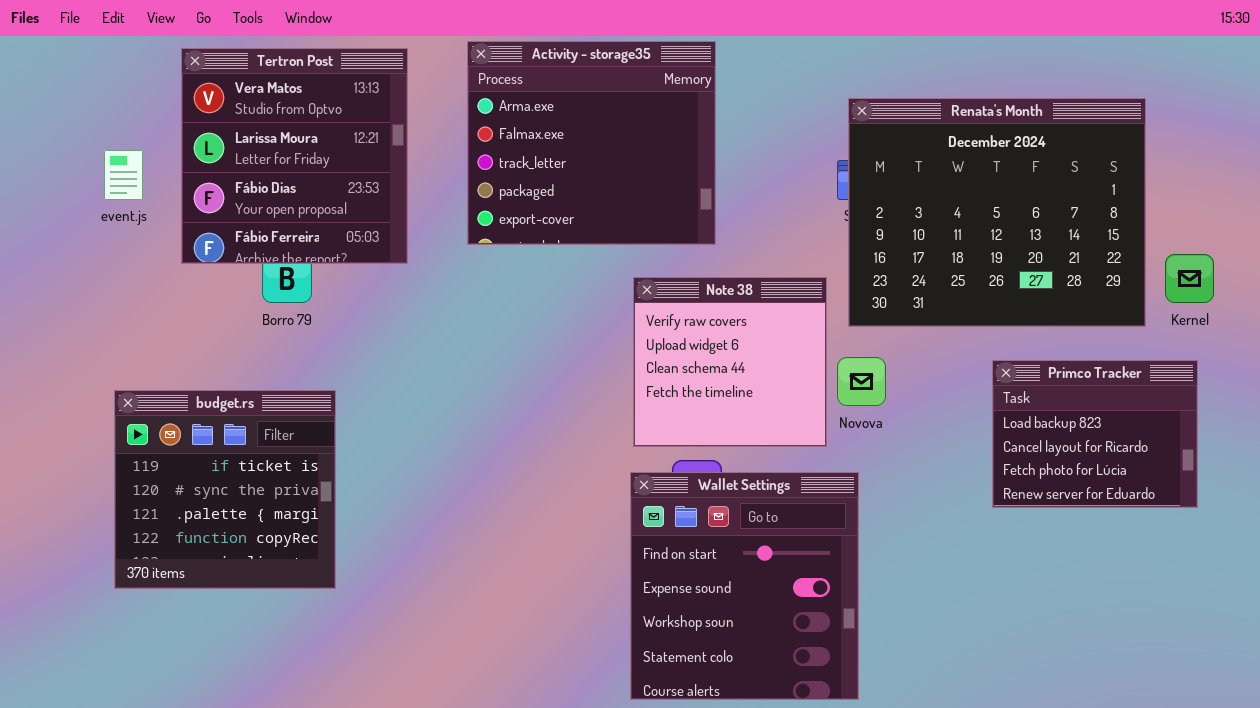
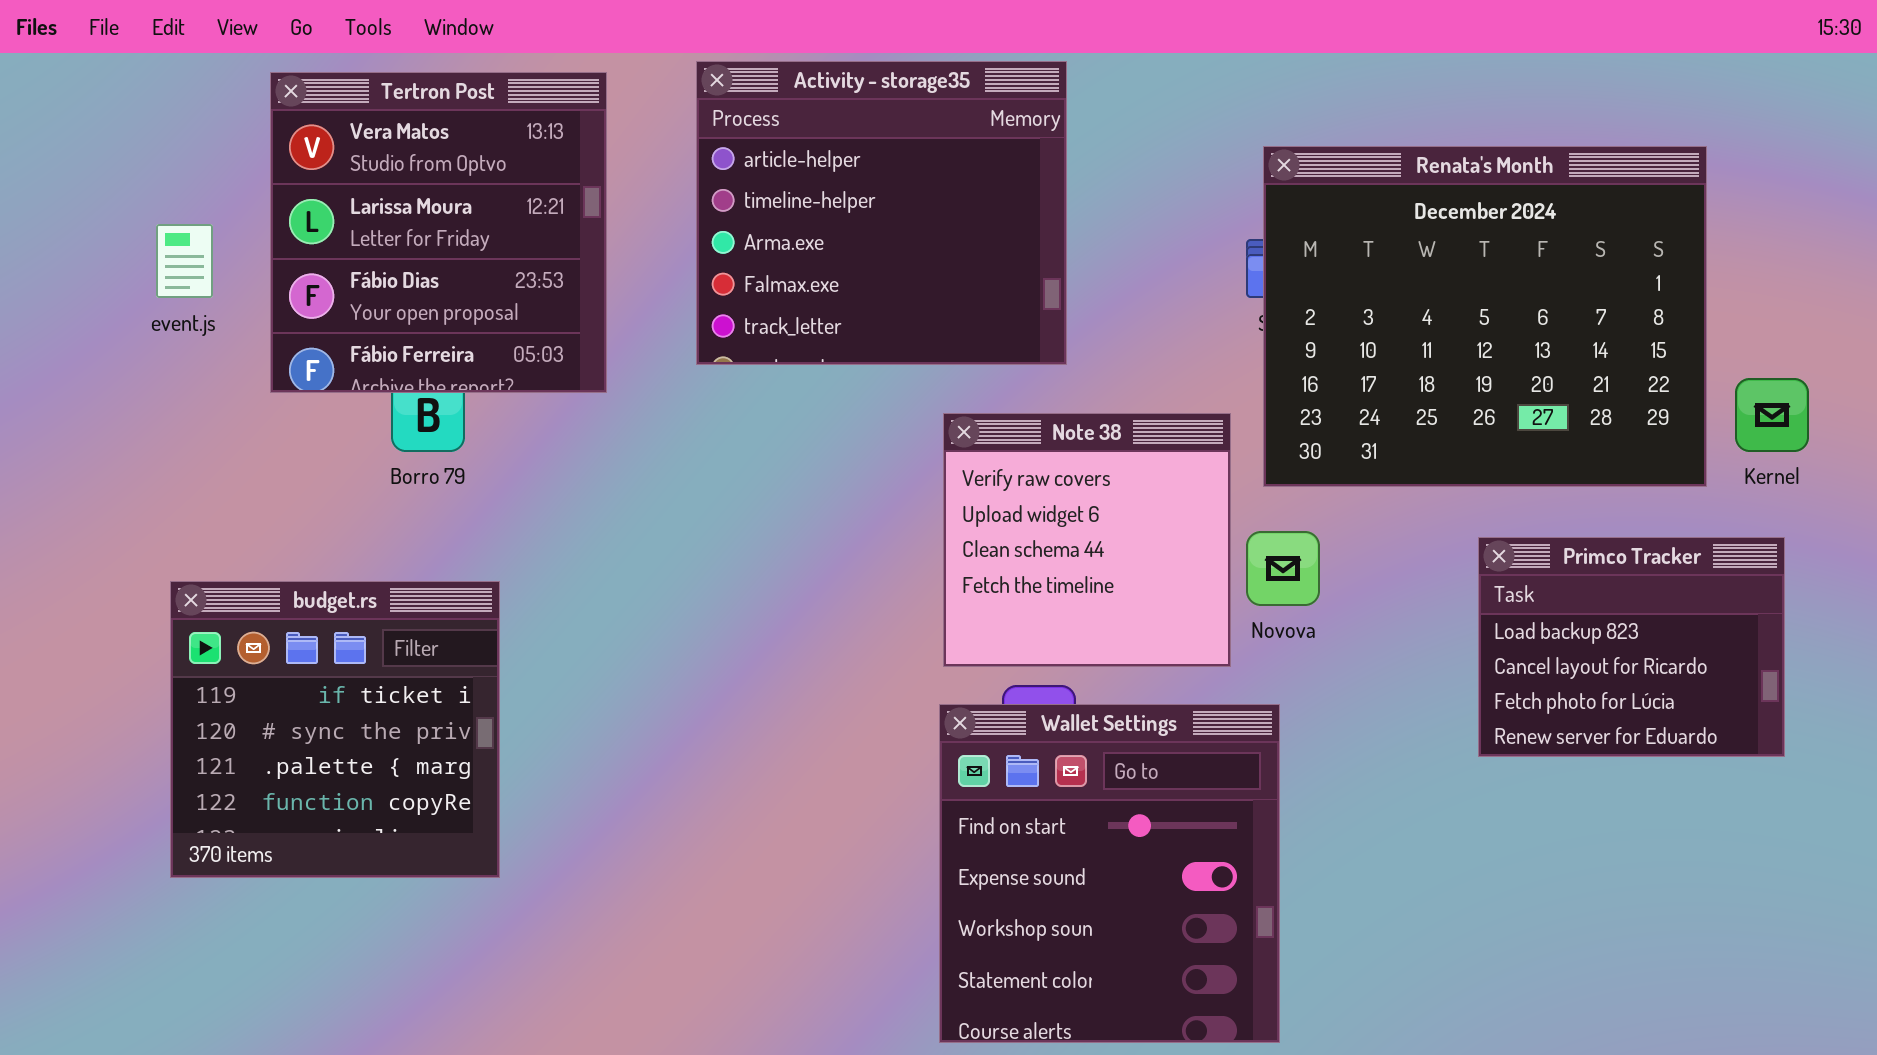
Activity - storage35: [467,41,716,245] -> [696,61,1067,365], scrolled up 2 rows

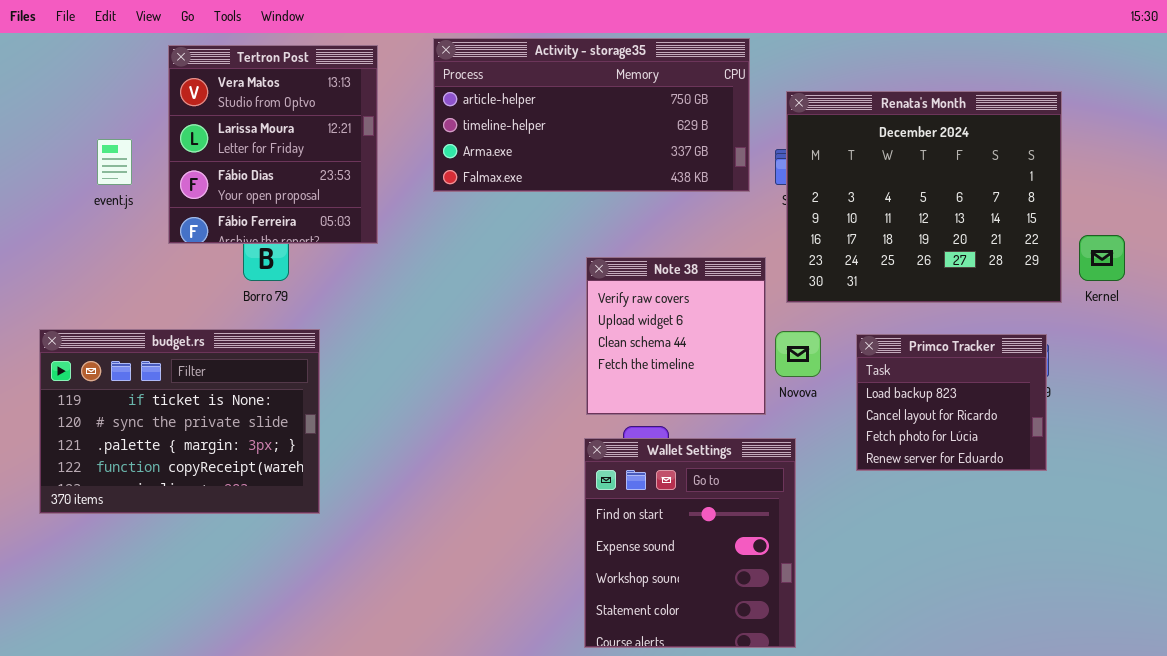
Activity - storage35: [696,61,1067,365] -> [433,38,750,192], resized
Primco Tracker: [1478,537,1785,757] -> [856,334,1047,471], moved
budget.rs: [170,581,500,878] -> [39,329,320,514], moved, resized

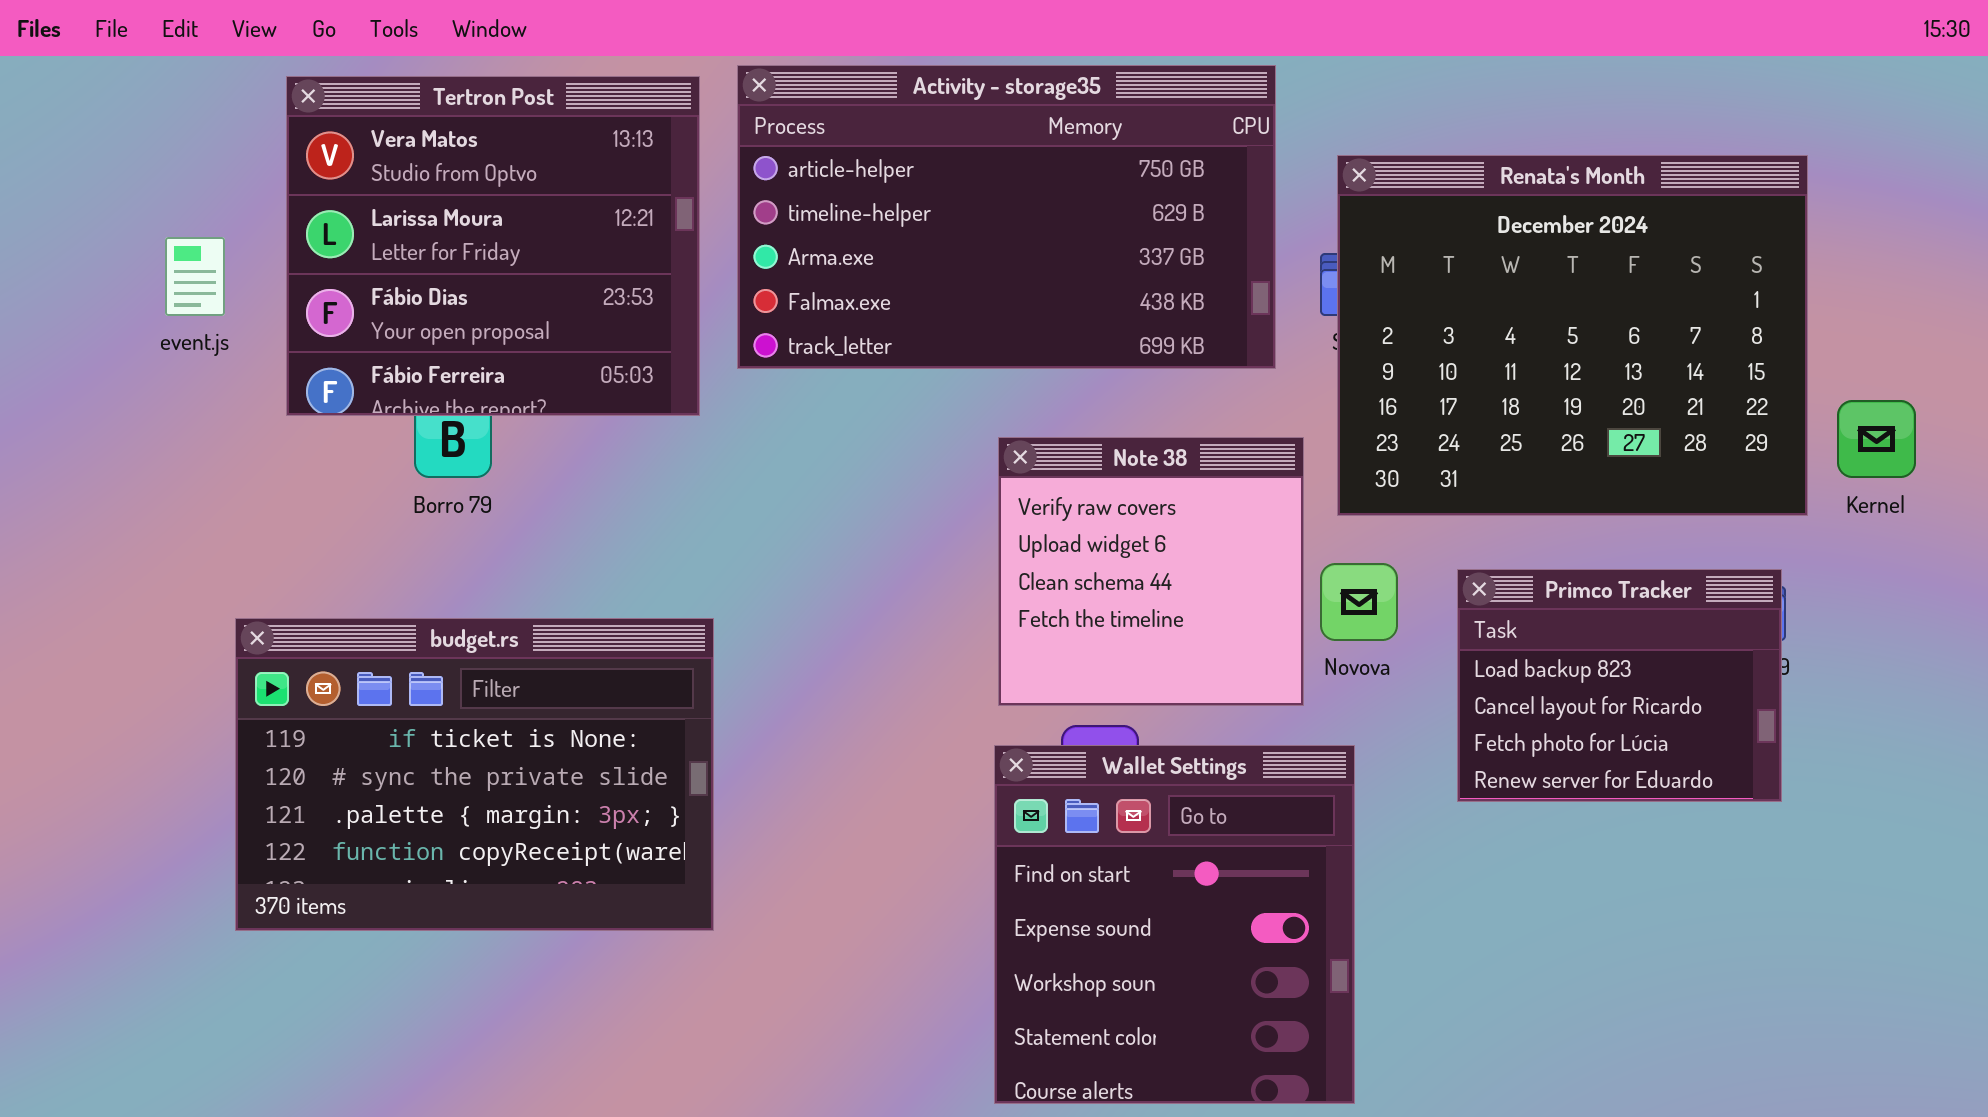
Activity - storage35: [433,38,750,192] -> [737,65,1276,369], resized
Tertron Post: [168,45,378,244] -> [286,76,700,416], resized
budget.rs: [39,329,320,514] -> [235,618,714,931], moved

